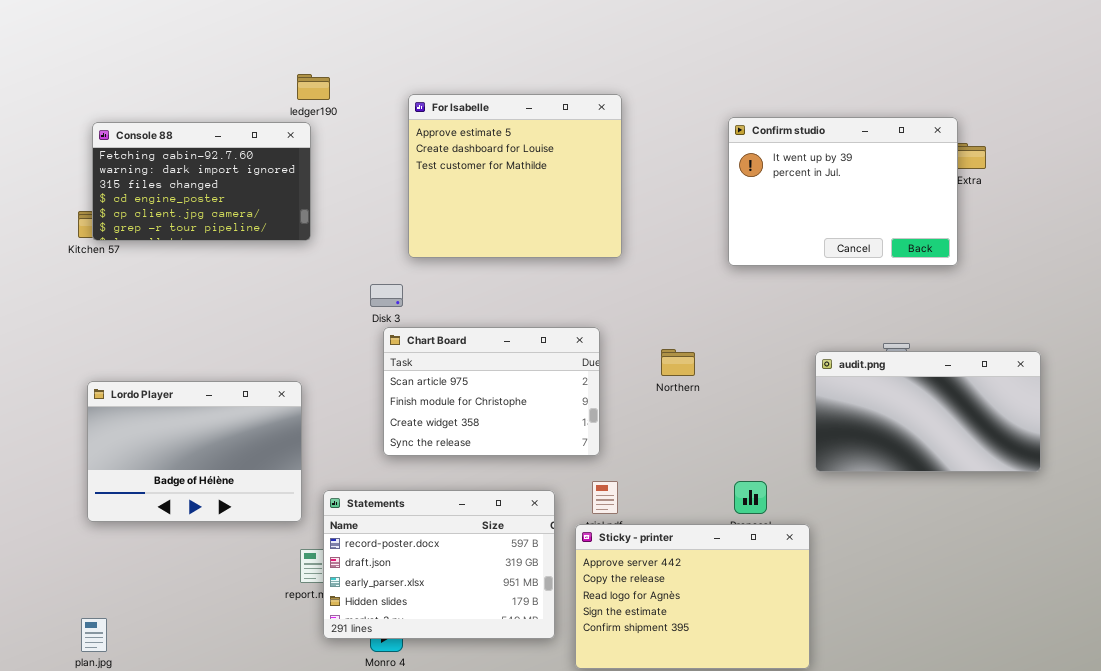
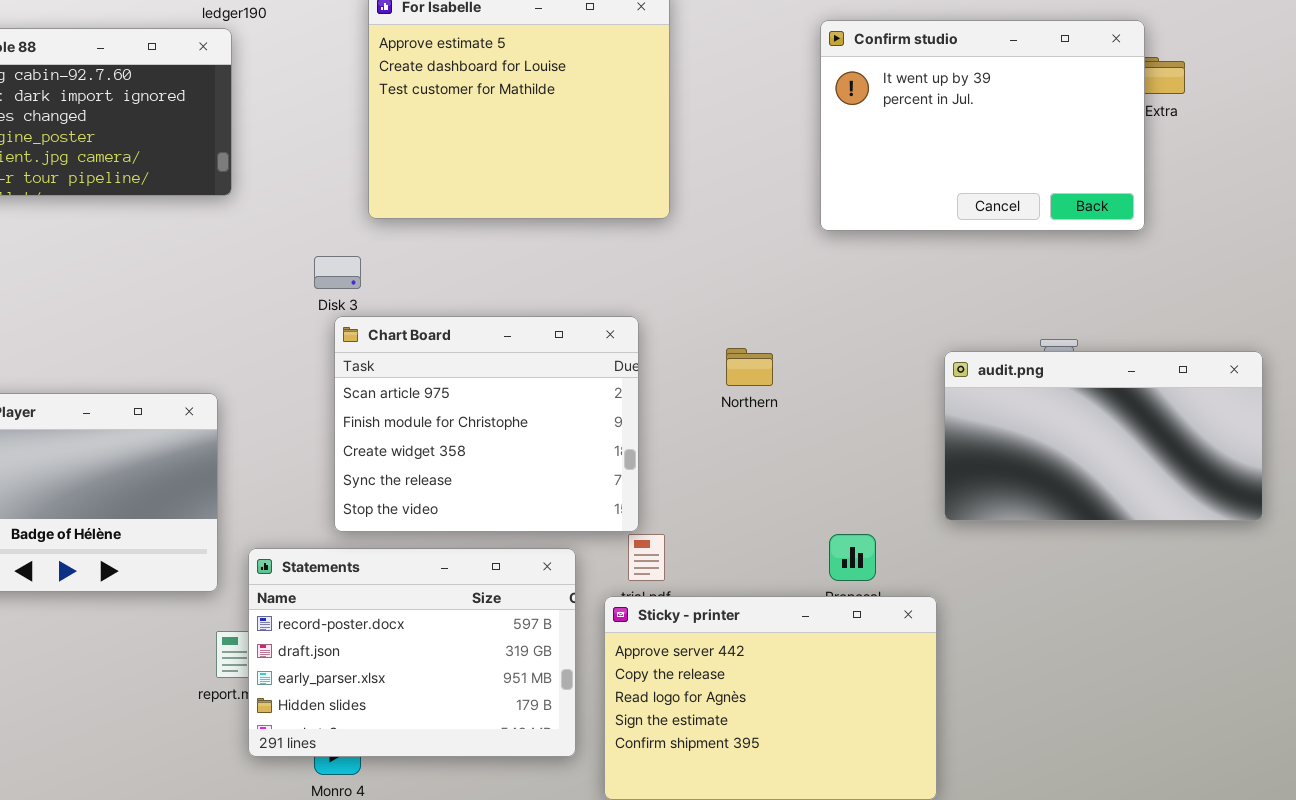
Chart Board: [383,327,600,456] -> [334,316,639,532], resized

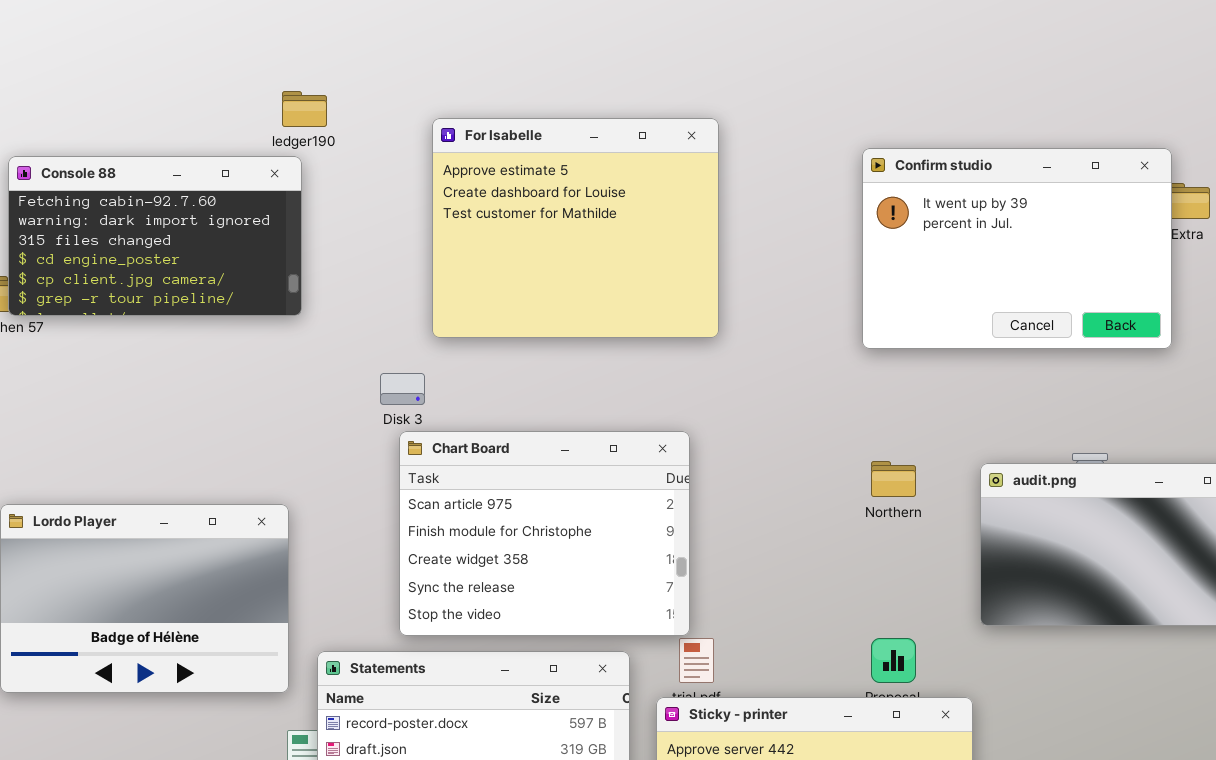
Northern: [726,348,773,386] -> [871,461,916,497], moved

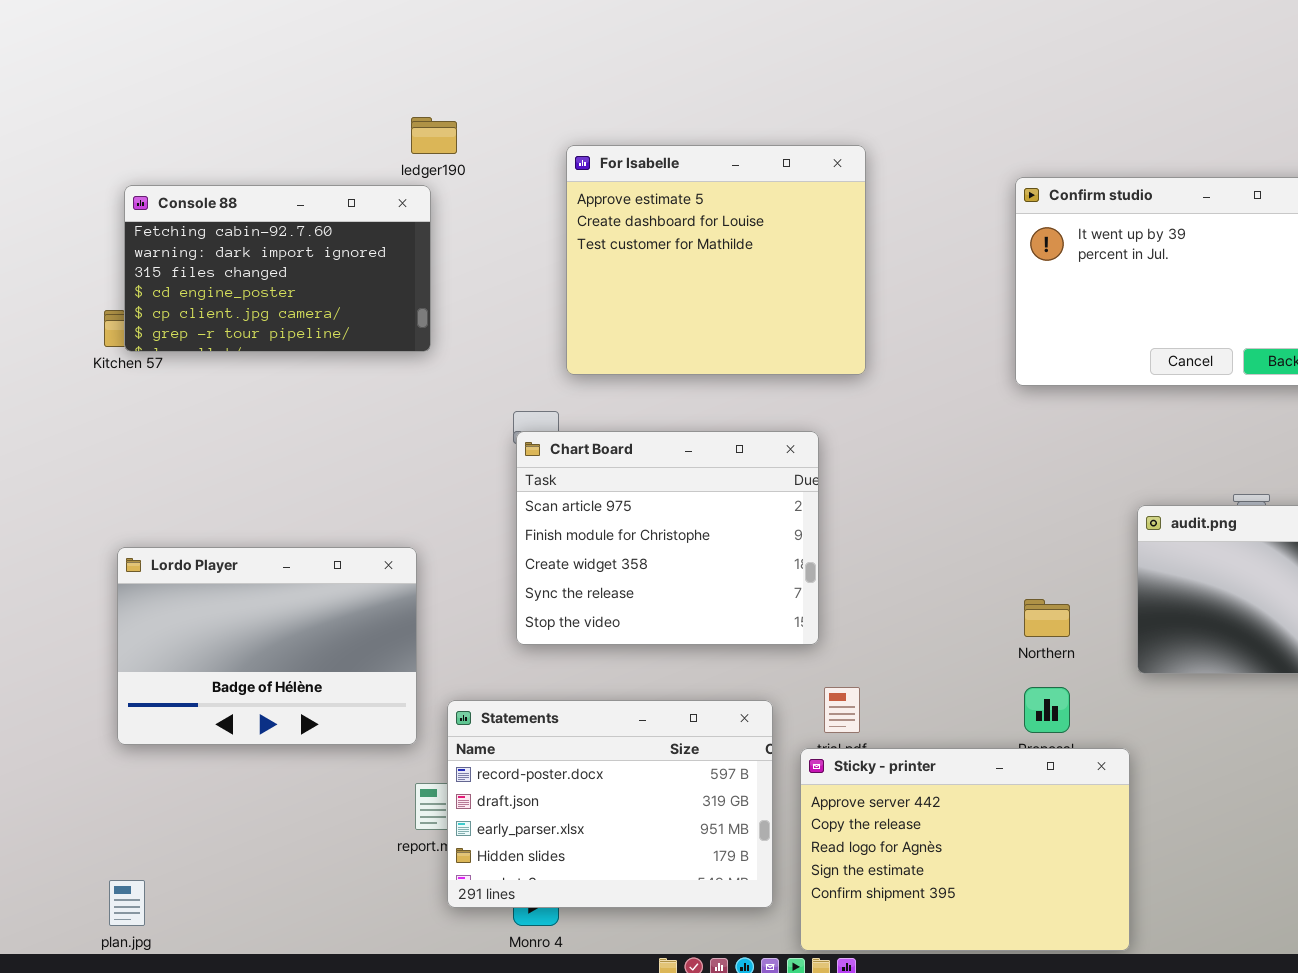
Chart Board: [399,431,690,636] -> [516,431,819,645], moved
Northern: [871,461,916,497] -> [1024,599,1070,637], moved

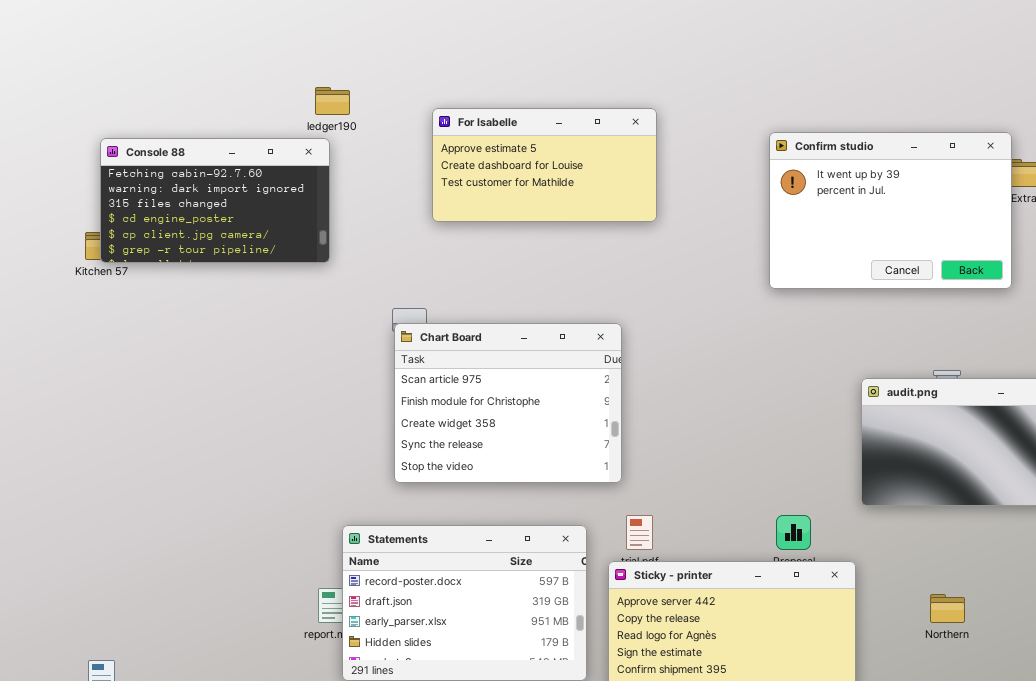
For Isabelle: [566,145,866,375] -> [432,108,657,222], resized
Lordo Player: [117,547,417,745] -> none, closed
Northern: [1024,599,1070,637] -> [930,594,965,623], moved

